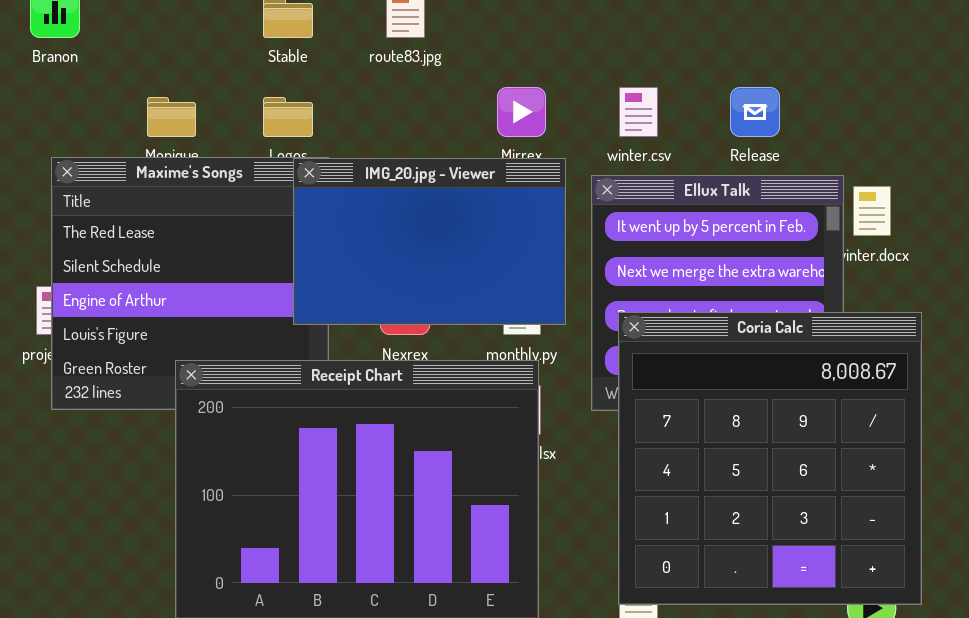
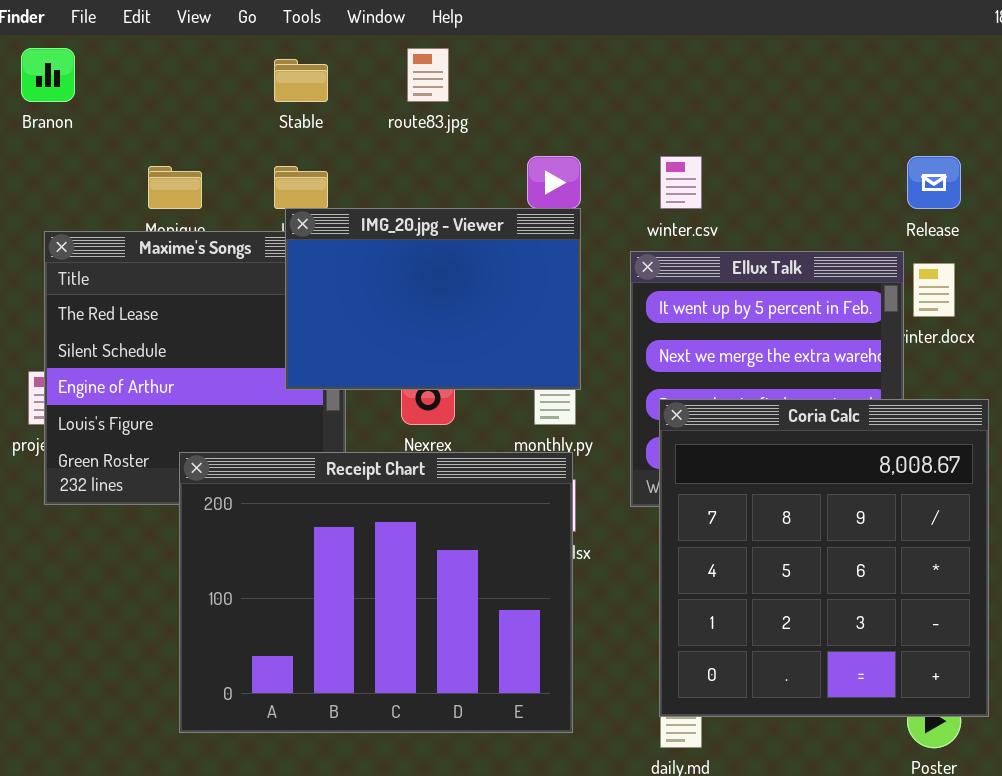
Release: [730,87,780,137] -> [907,156,961,209], moved
IMG_20.jpg - Viewer: [293,158,566,325] -> [285,208,581,390], moved

